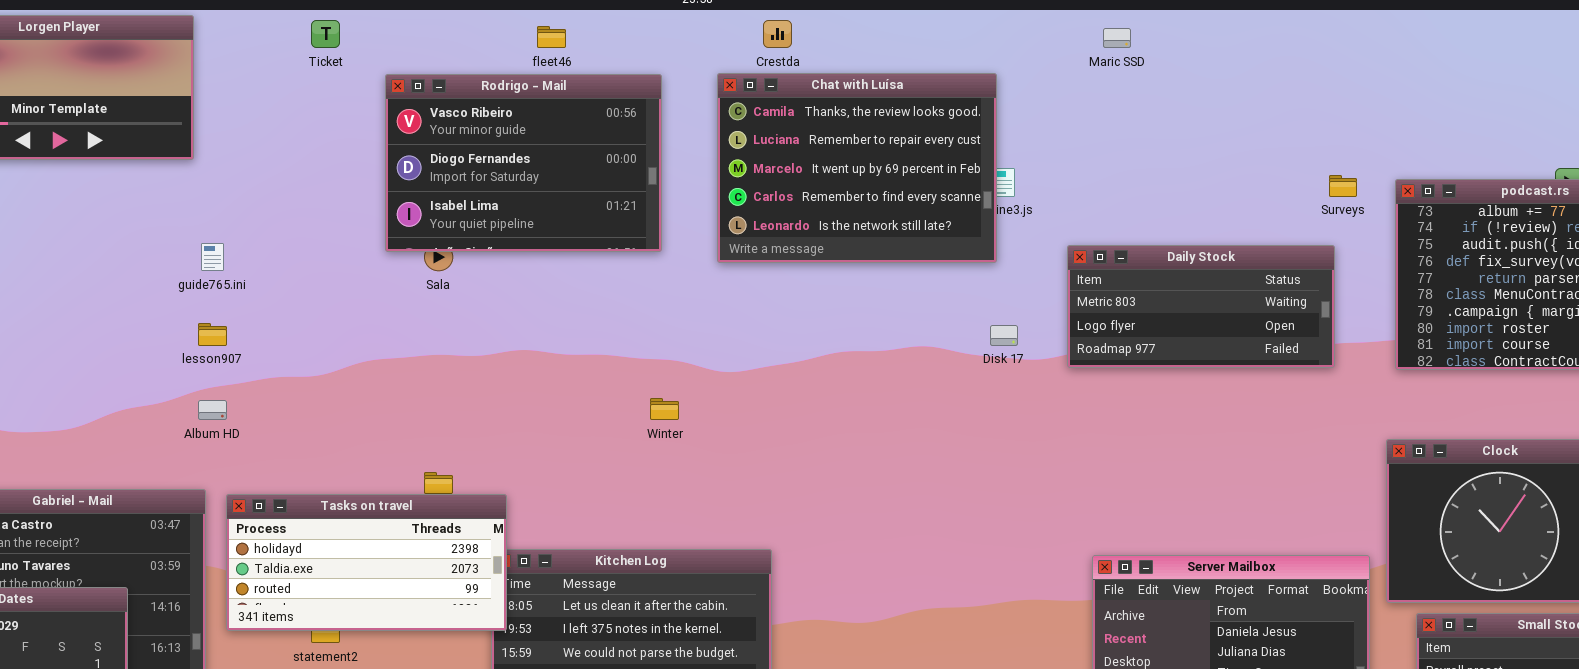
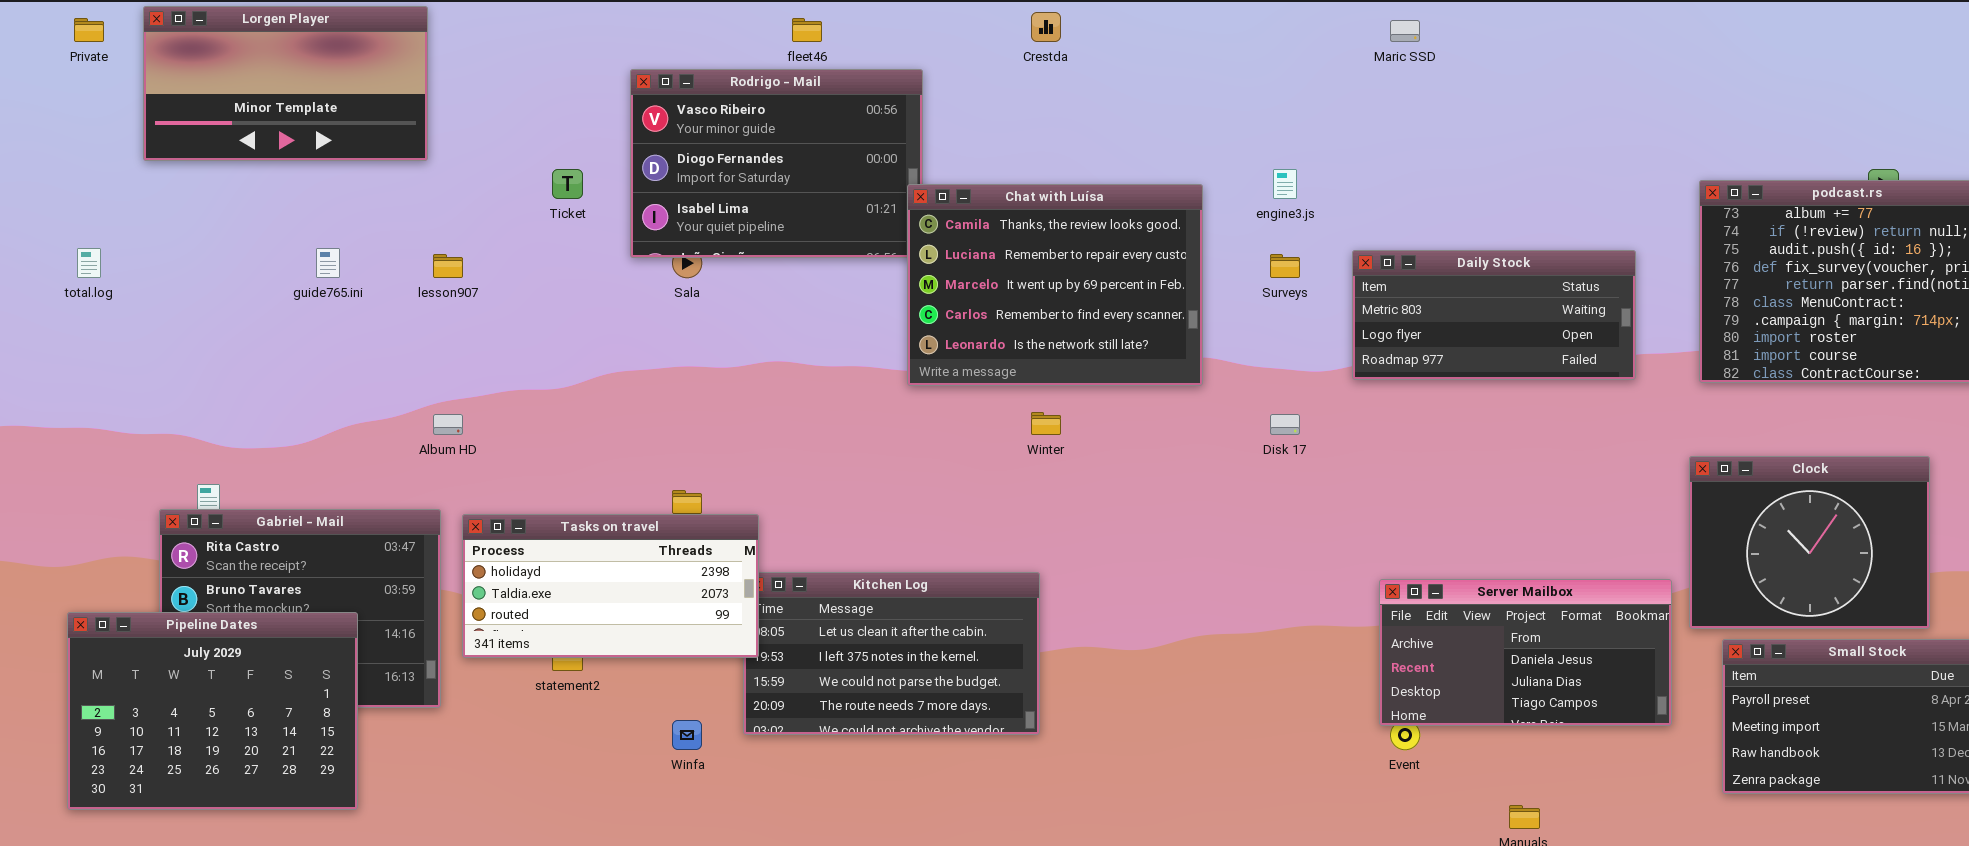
Ticket: [311,20,340,48] -> [552,169,583,199], moved
Chat with Luísa: [717,73,997,263] -> [907,184,1203,386], moved
Surveys: [1329,175,1357,197] -> [1270,254,1300,278], moved
guide765.ini: [201,243,224,271] -> [316,248,340,278], moved
lesson907: [198,323,227,346] -> [433,254,463,278], moved
Disk 17: [990,325,1018,346] -> [1270,414,1300,435], moved
Winter: [650,398,679,420] -> [1031,412,1061,435], moved

